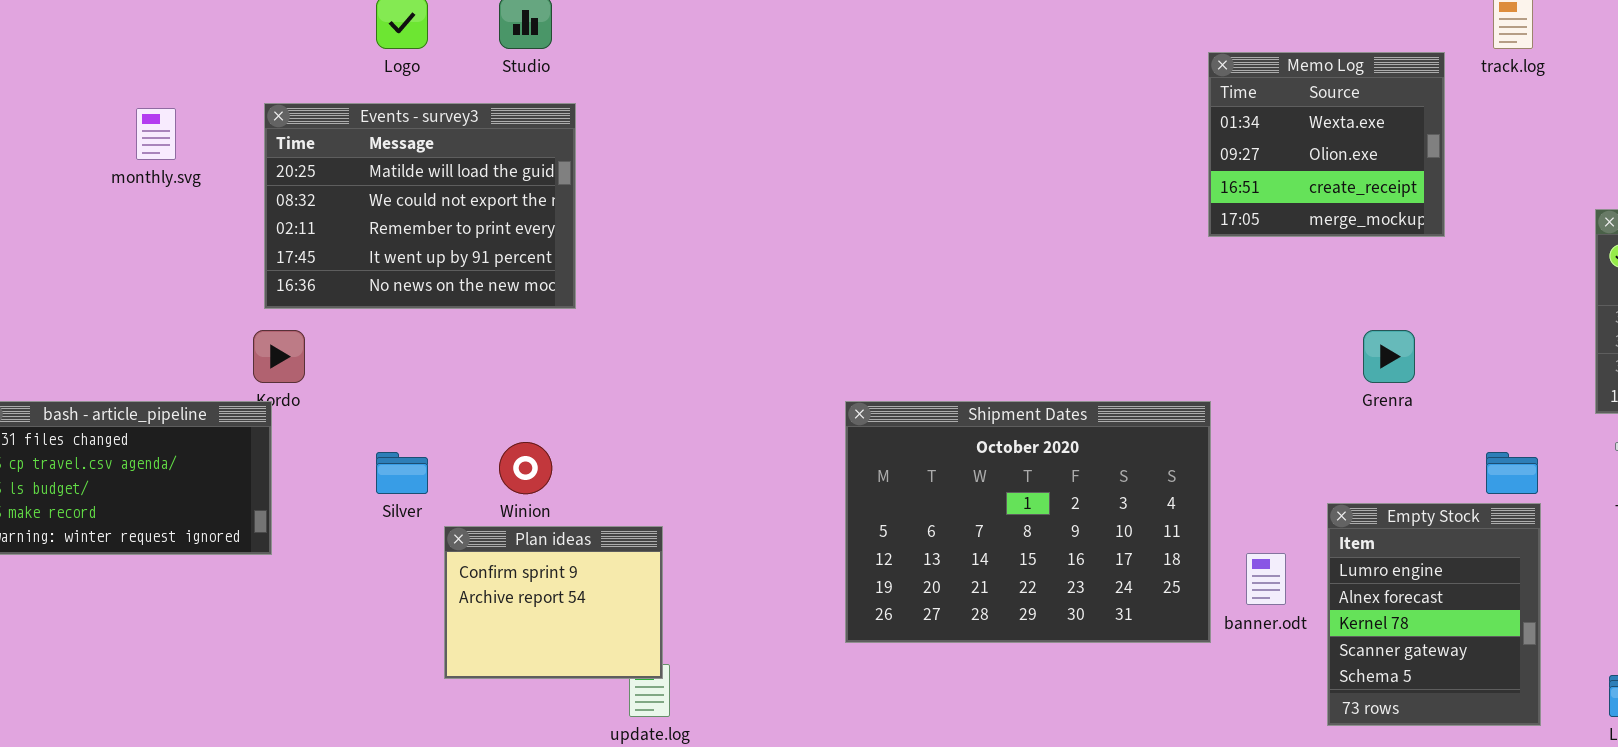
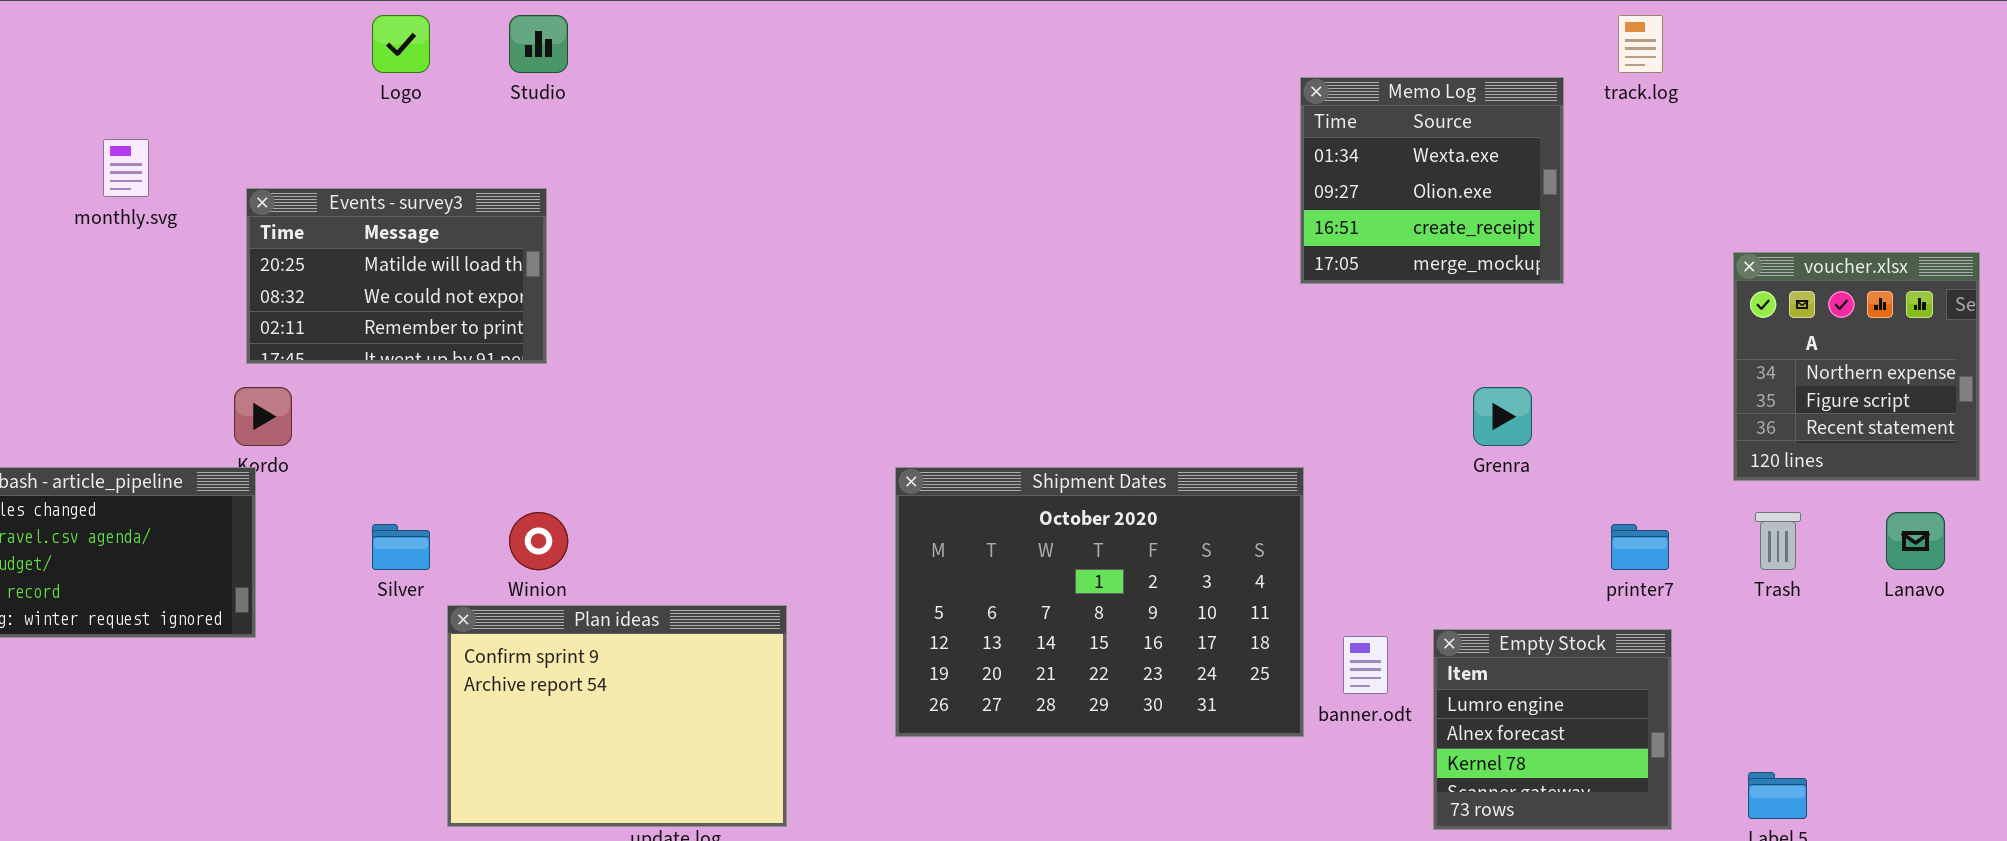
Events - survey3: [264,103,576,309] -> [246,188,547,364], resized
Empty Stock: [1327,503,1541,726] -> [1433,629,1672,830], resized
Plan ideas: [444,526,663,679] -> [447,605,787,827], resized

